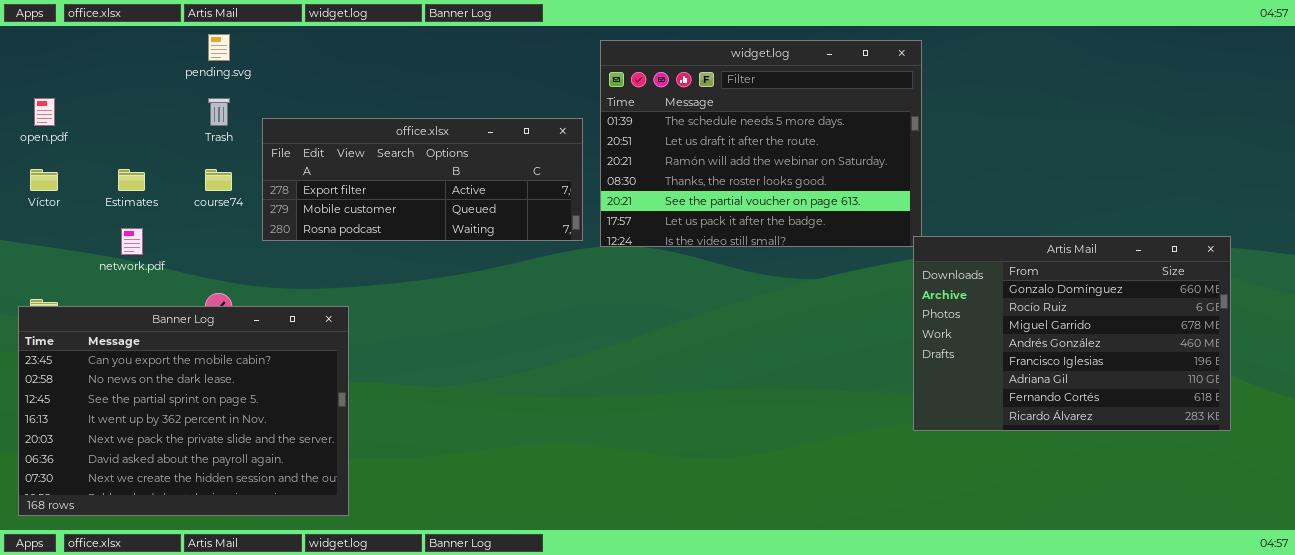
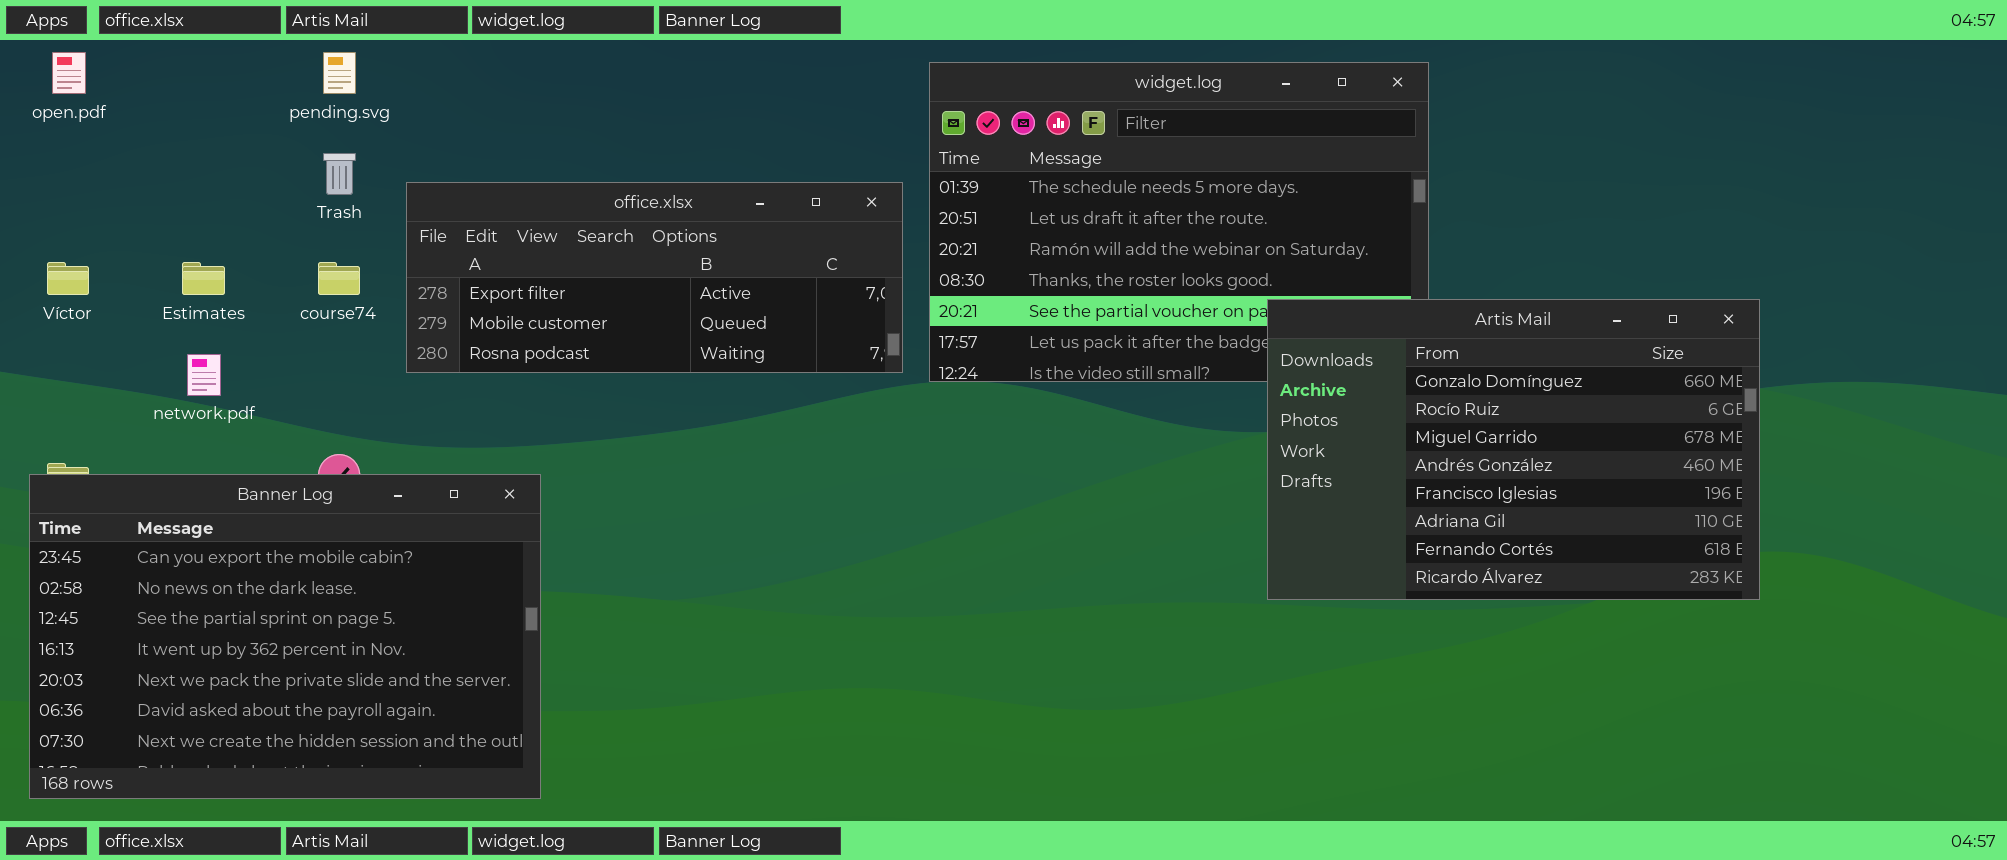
open.pdf: [34,98,55,126] -> [52,52,86,94], moved
Artis Mail: [913,236,1231,431] -> [1267,299,1760,600], moved

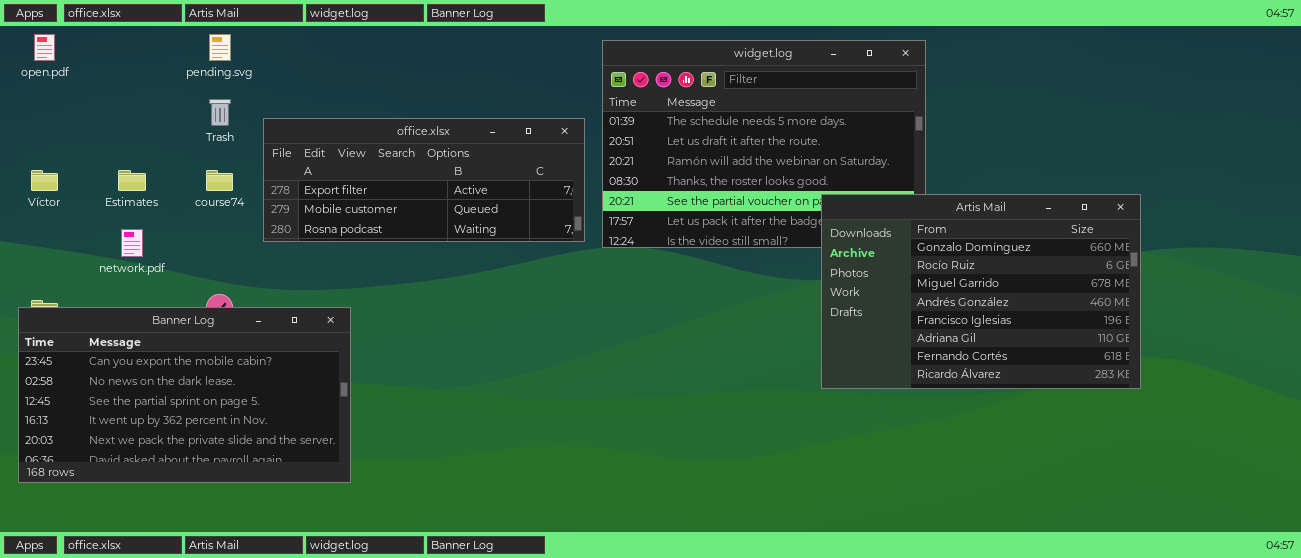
Banner Log: [29,474,541,799] -> [18,307,351,483], resized

